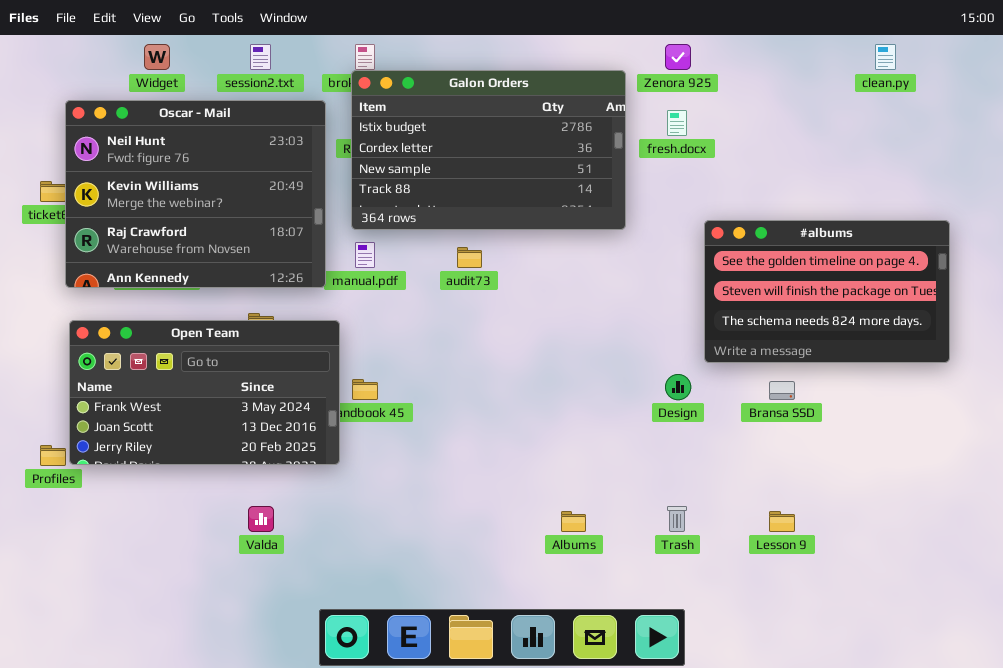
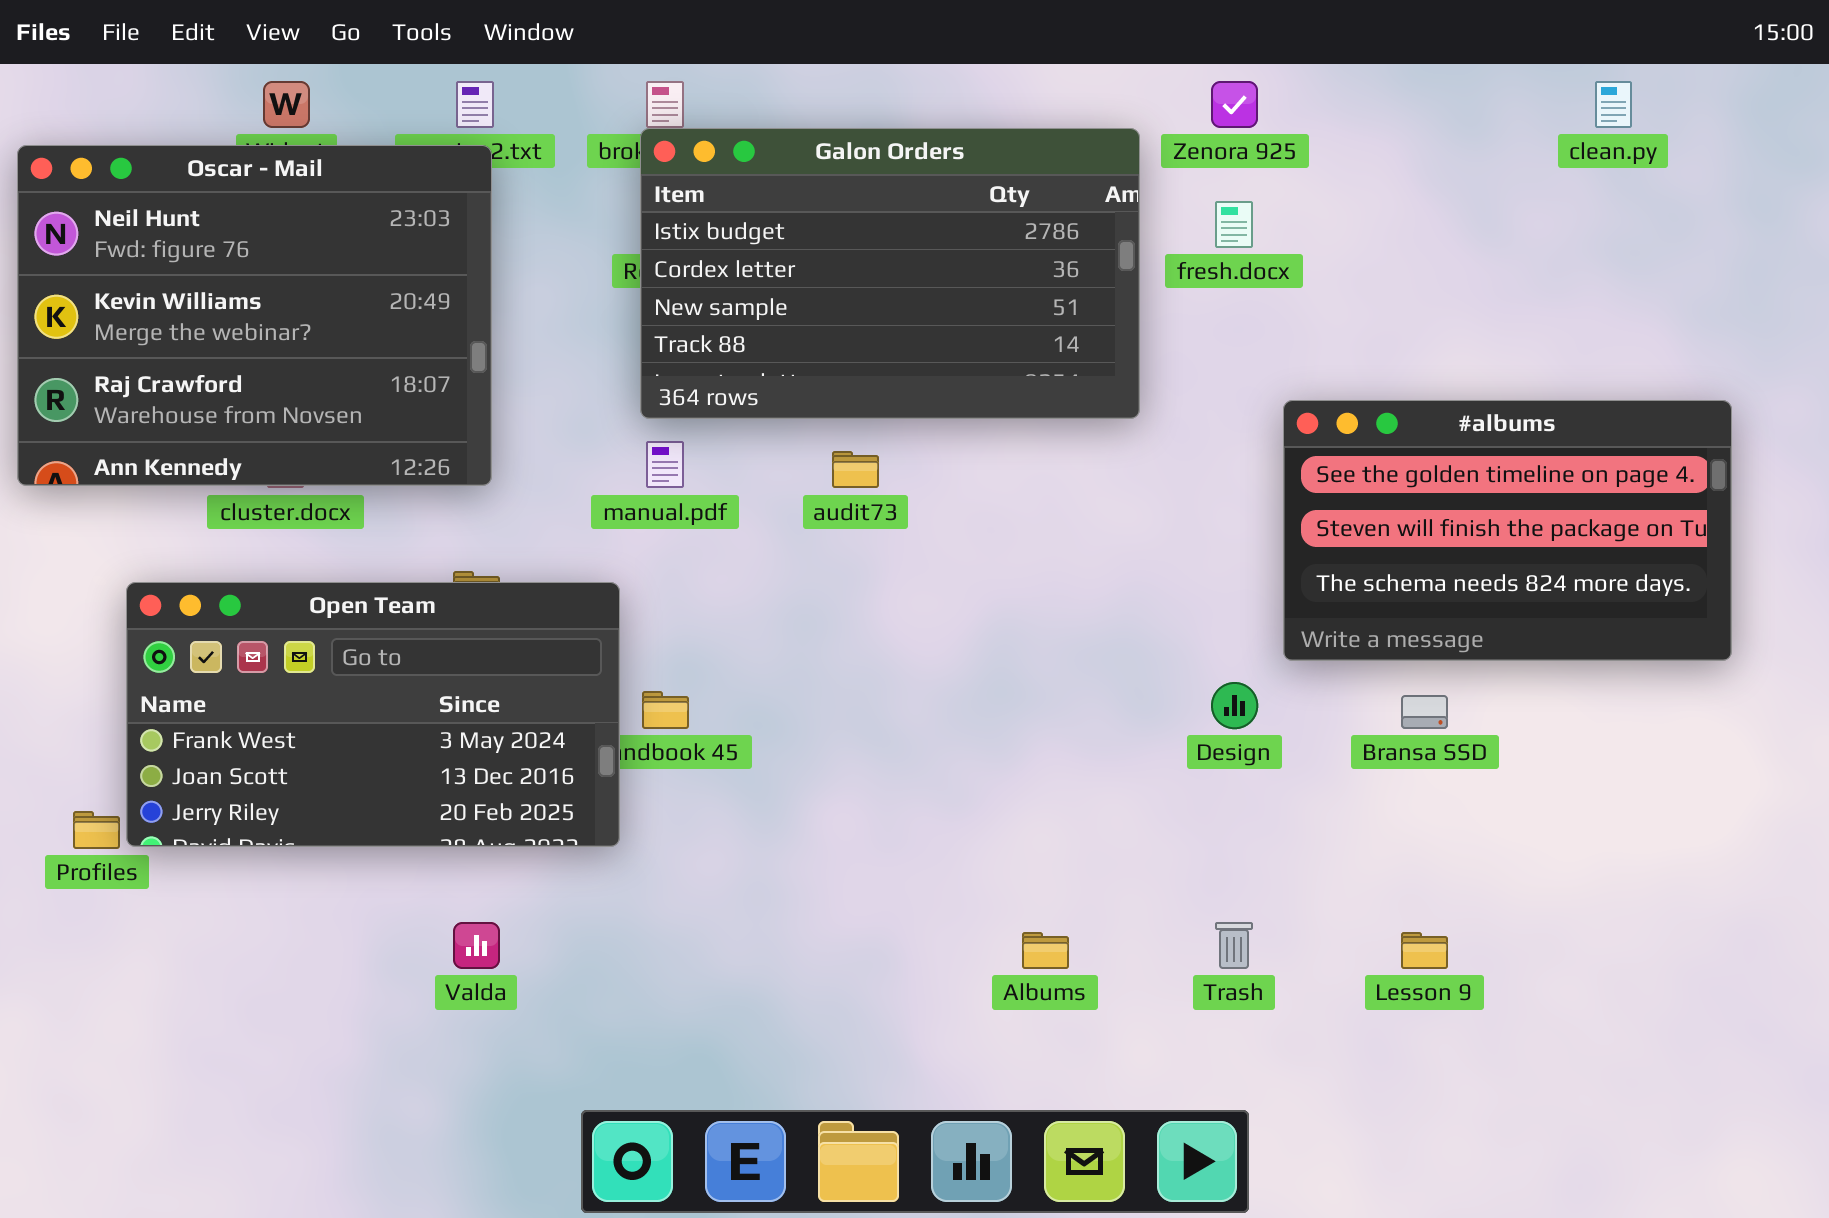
Oscar - Mail: [65,100,326,288] -> [17,145,492,486], moved

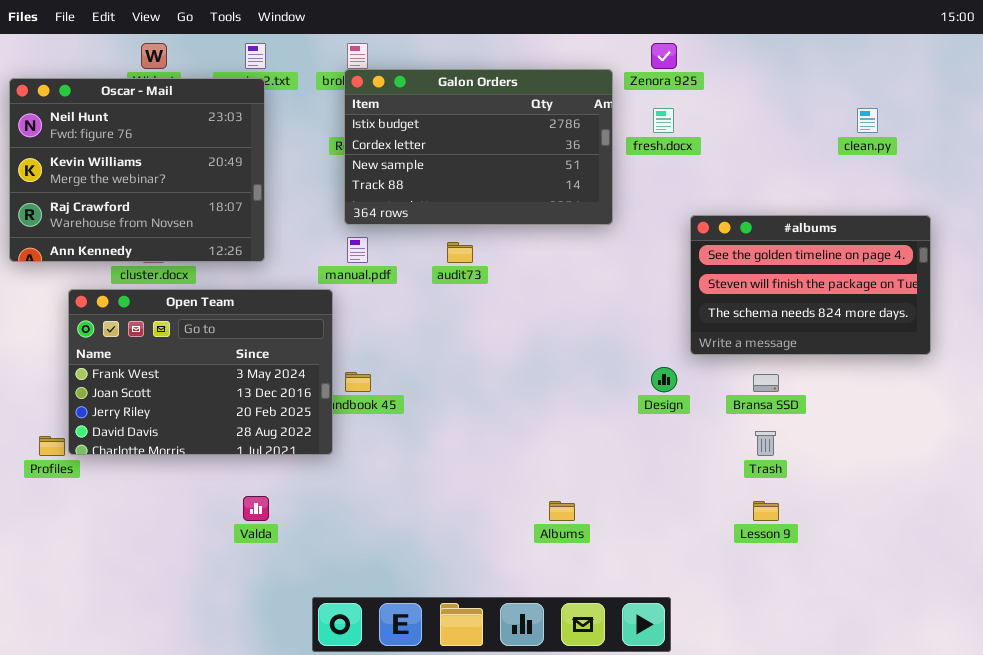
clean.py: [1595,81,1632,128] -> [857,108,878,133], moved
Open Team: [126,582,620,847] -> [68,289,333,455], resized
Trash: [1215,922,1253,969] -> [755,431,776,456], moved

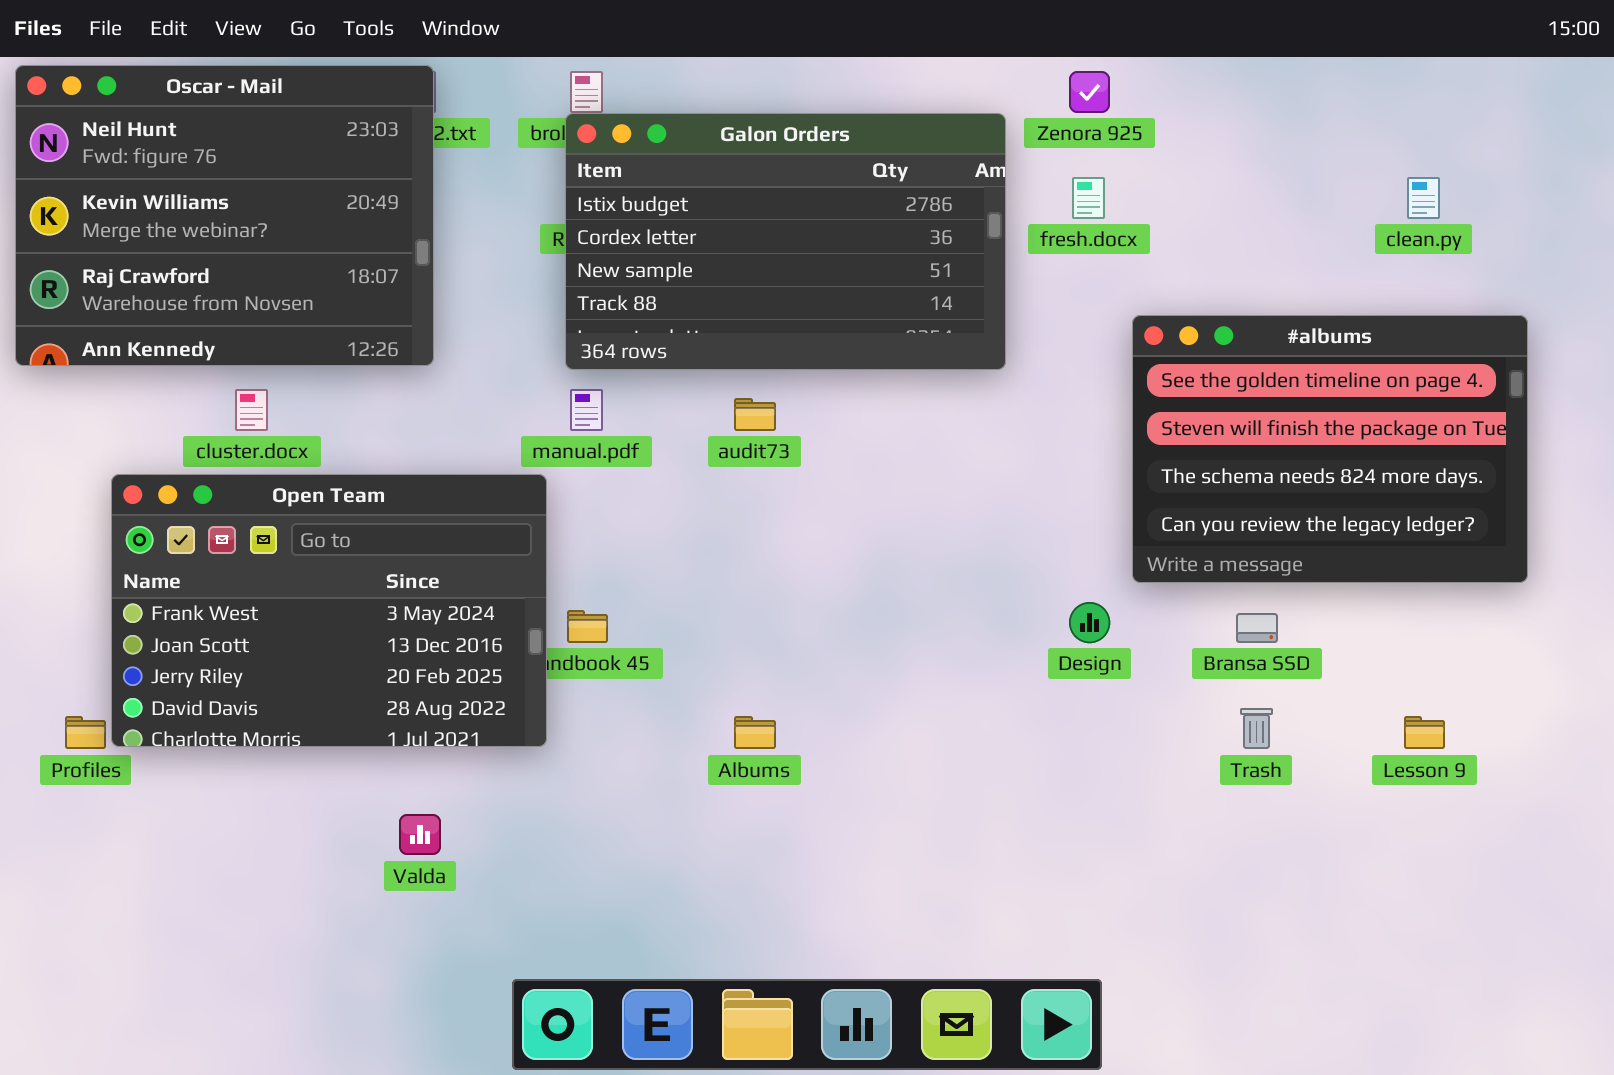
Oscar - Mail: [9,78,265,262] -> [15,65,434,366], moved
#albums: [690,215,931,355] -> [1132,315,1528,583], resized
Albums: [549,501,575,521] -> [734,716,776,749], moved
Lesson 9: [753,501,779,521] -> [1404,716,1445,749], moved

